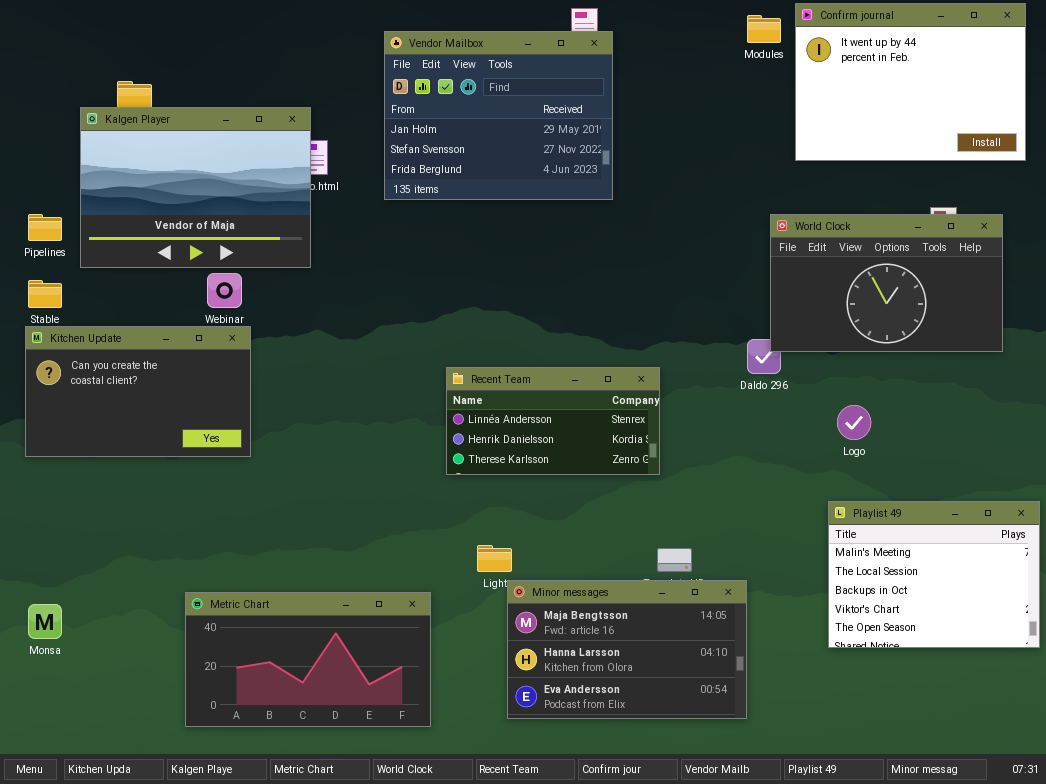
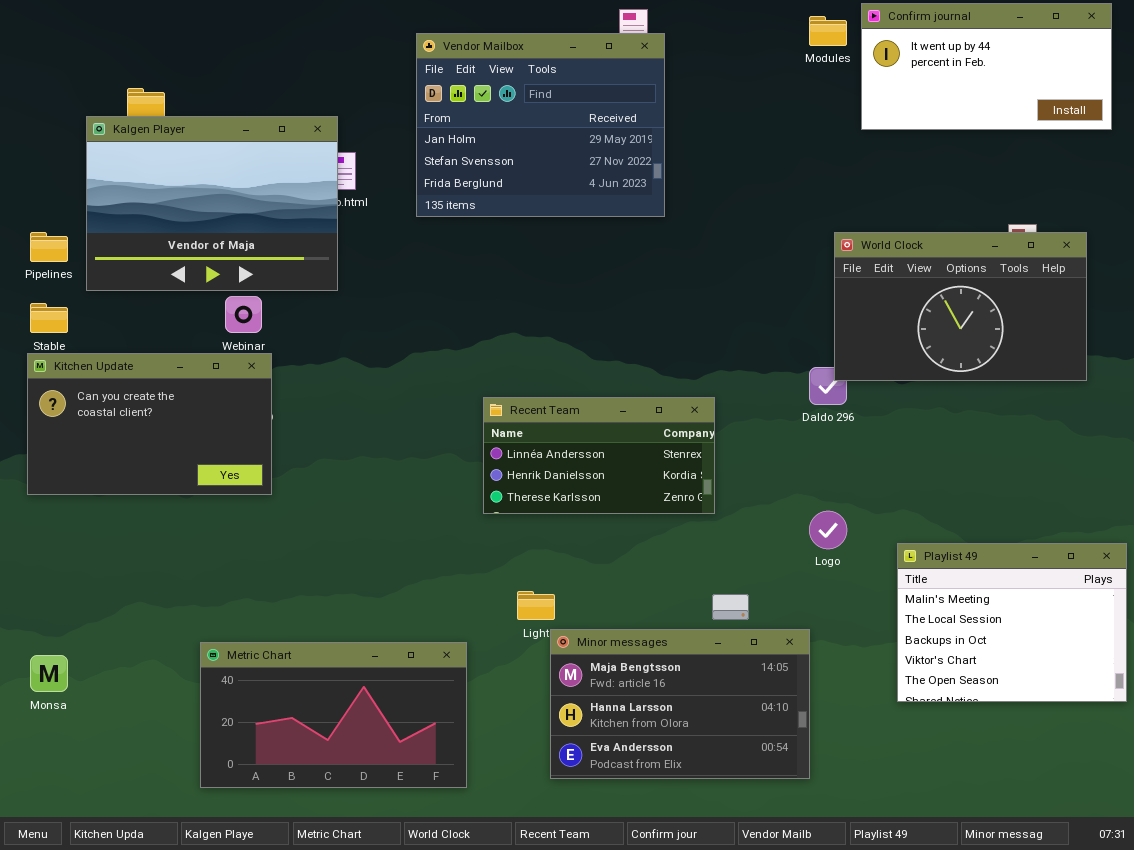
Confirm journal: [795,3,1026,161] -> [861,3,1112,130], resized
Logo: [837,405,871,440] -> [809,511,847,549], moved

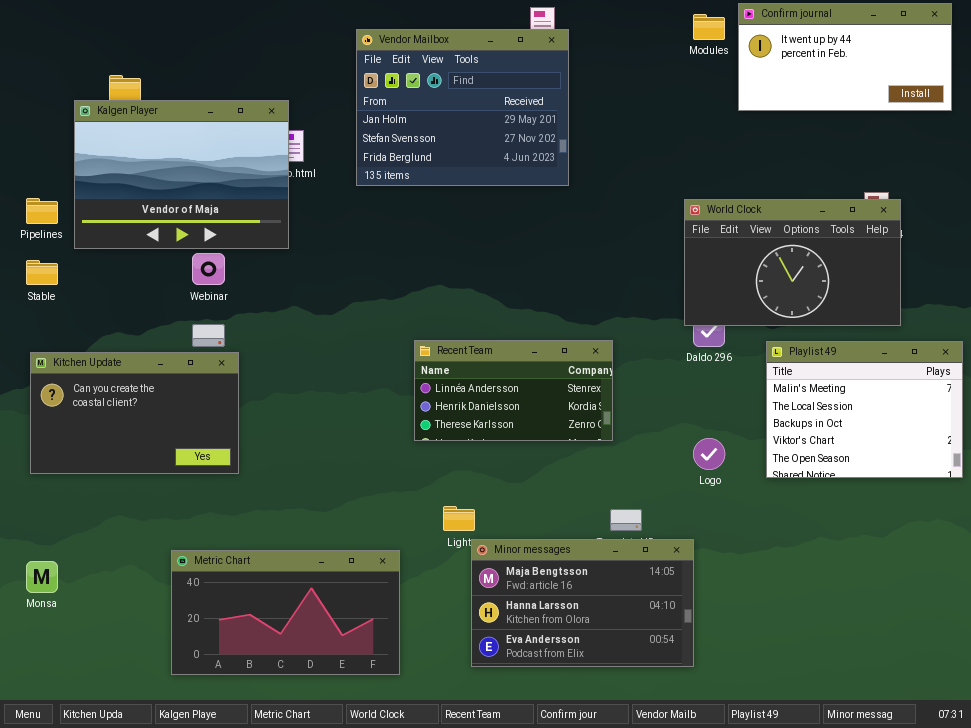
World Clock: [834,232,1087,381] -> [684,199,901,326], moved
Kitchen Update: [27,353,272,495] -> [30,352,239,474], moved
Playlist 49: [897,543,1127,702] -> [766,341,963,478], moved

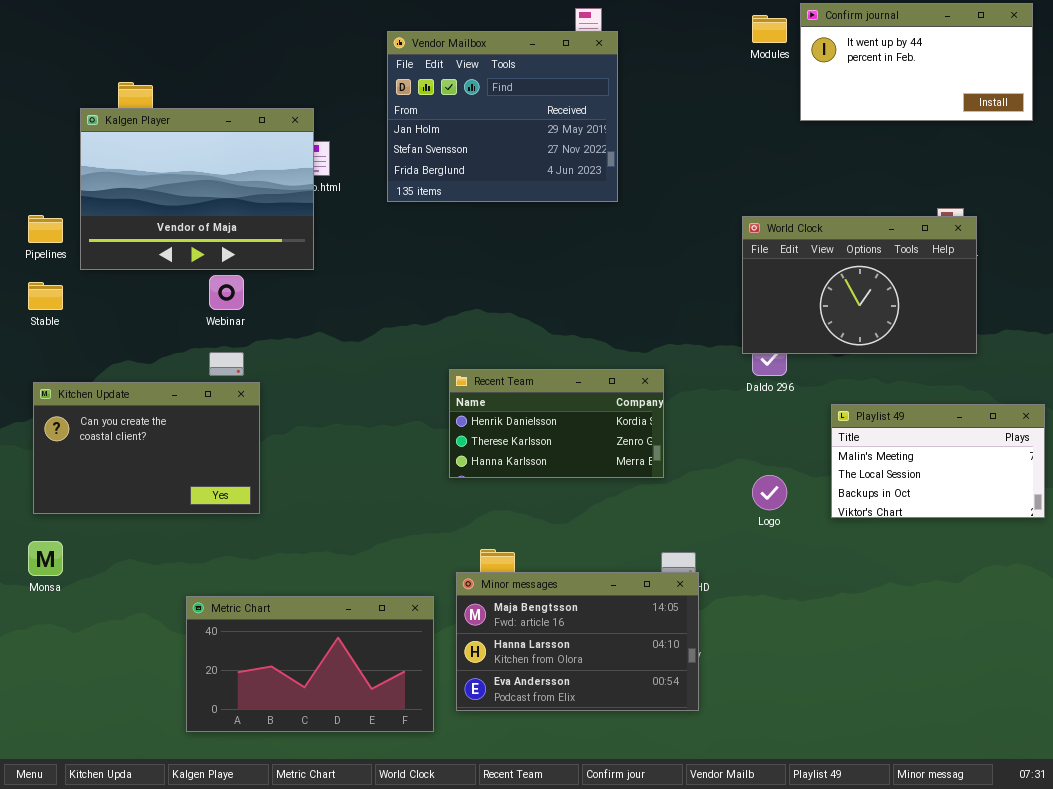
Recent Team: [414,340,613,441] -> [449,369,664,478], scrolled down 1 row
Playlist 49: [766,341,963,478] -> [831,404,1045,518], resized
Minor messages: [471,539,694,667] -> [456,572,699,711], moved
Monsa: [26,561,58,593] -> [28,541,63,576], moved

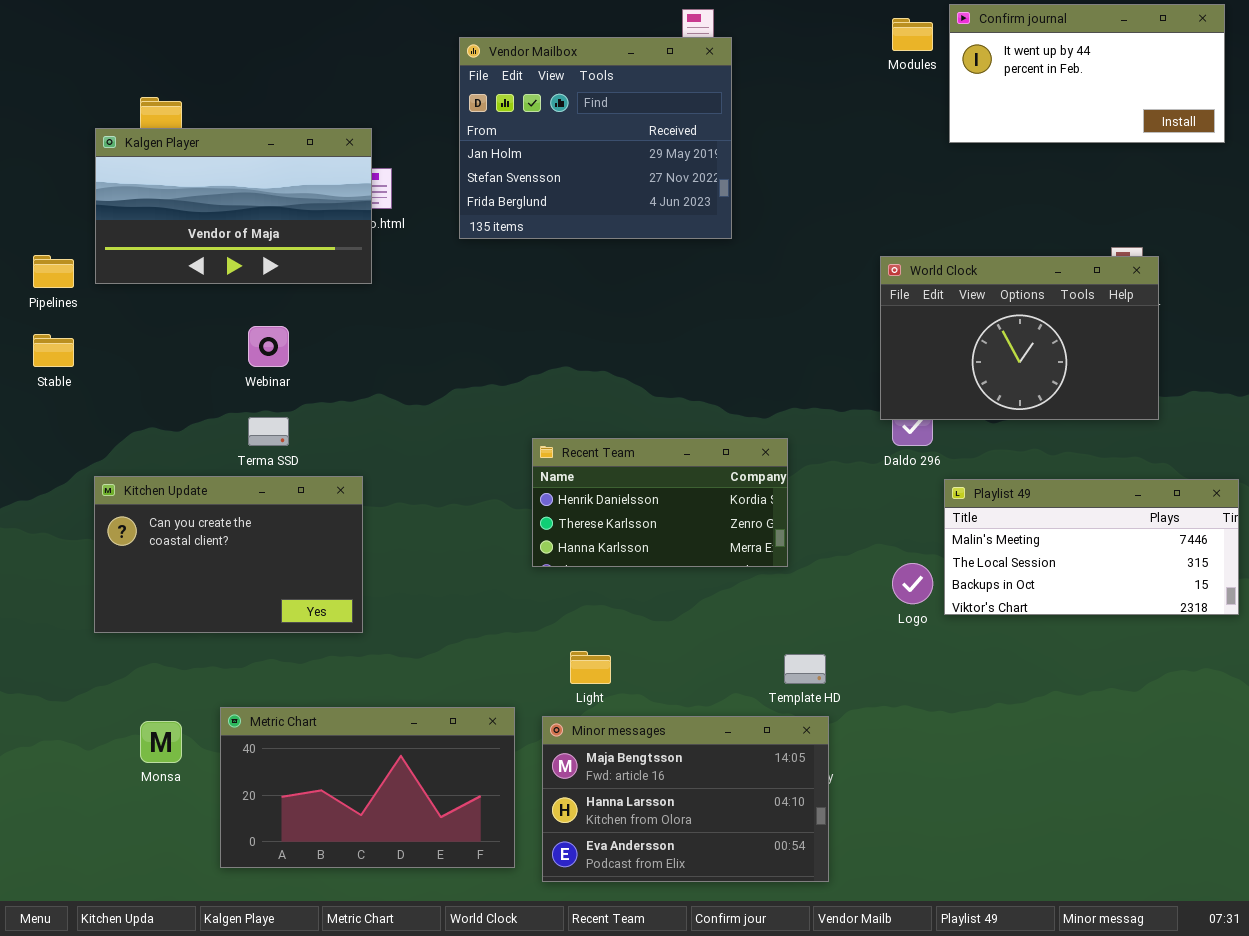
Kalgen Player: [80,108,314,270] -> [95,128,372,284], resized
Kitchen Update: [33,382,260,514] -> [94,476,363,633], moved
Playlist 49: [831,404,1045,518] -> [944,479,1239,615], resized
Monsa: [28,541,63,576] -> [140,721,182,763], moved
Minor messages: [456,572,699,711] -> [542,716,829,882], moved

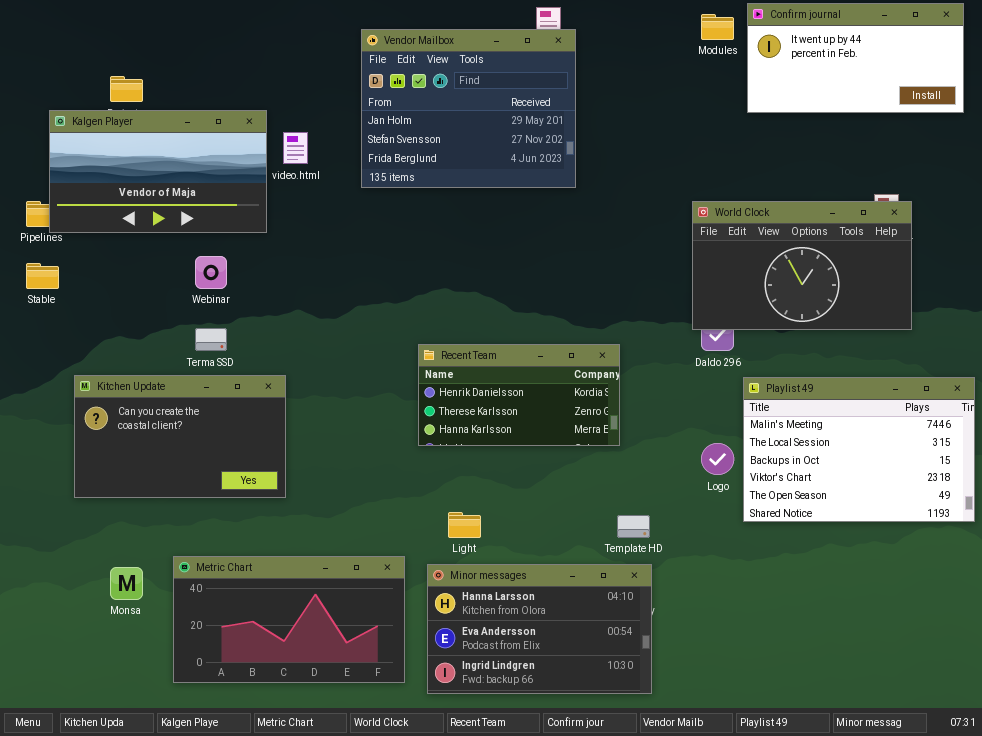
Kalgen Player: [95,128,372,284] -> [49,110,267,233], moved
Playlist 49: [944,479,1239,615] -> [743,377,975,522], resized
Minor messages: [542,716,829,882] -> [427,564,652,694], scrolled down 1 row

